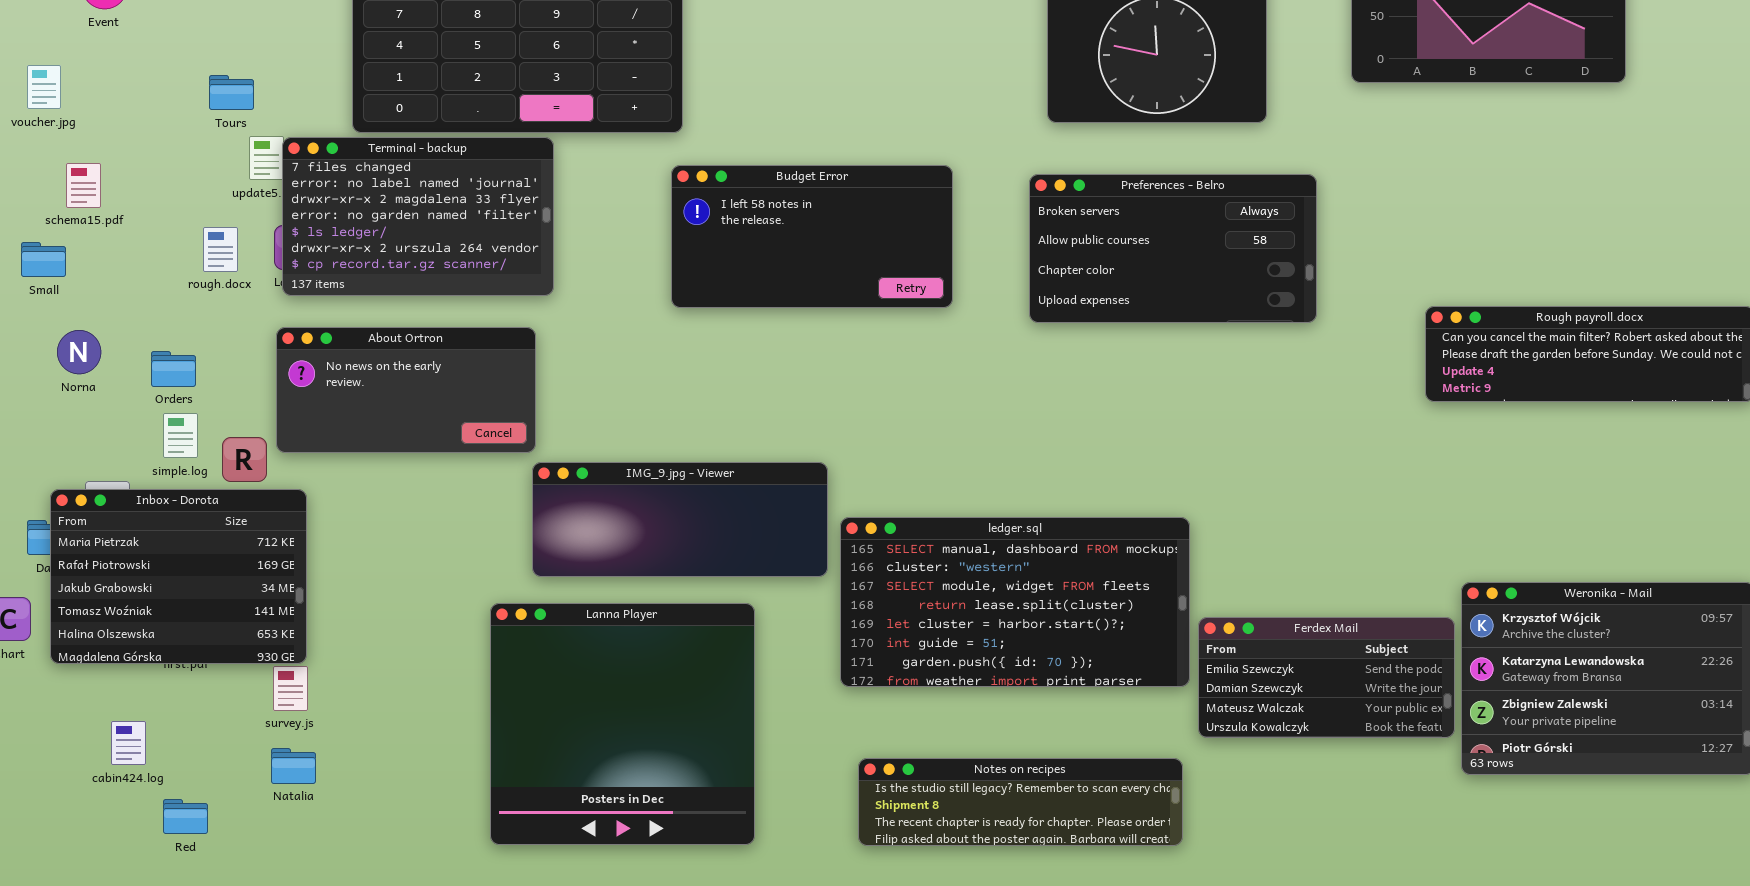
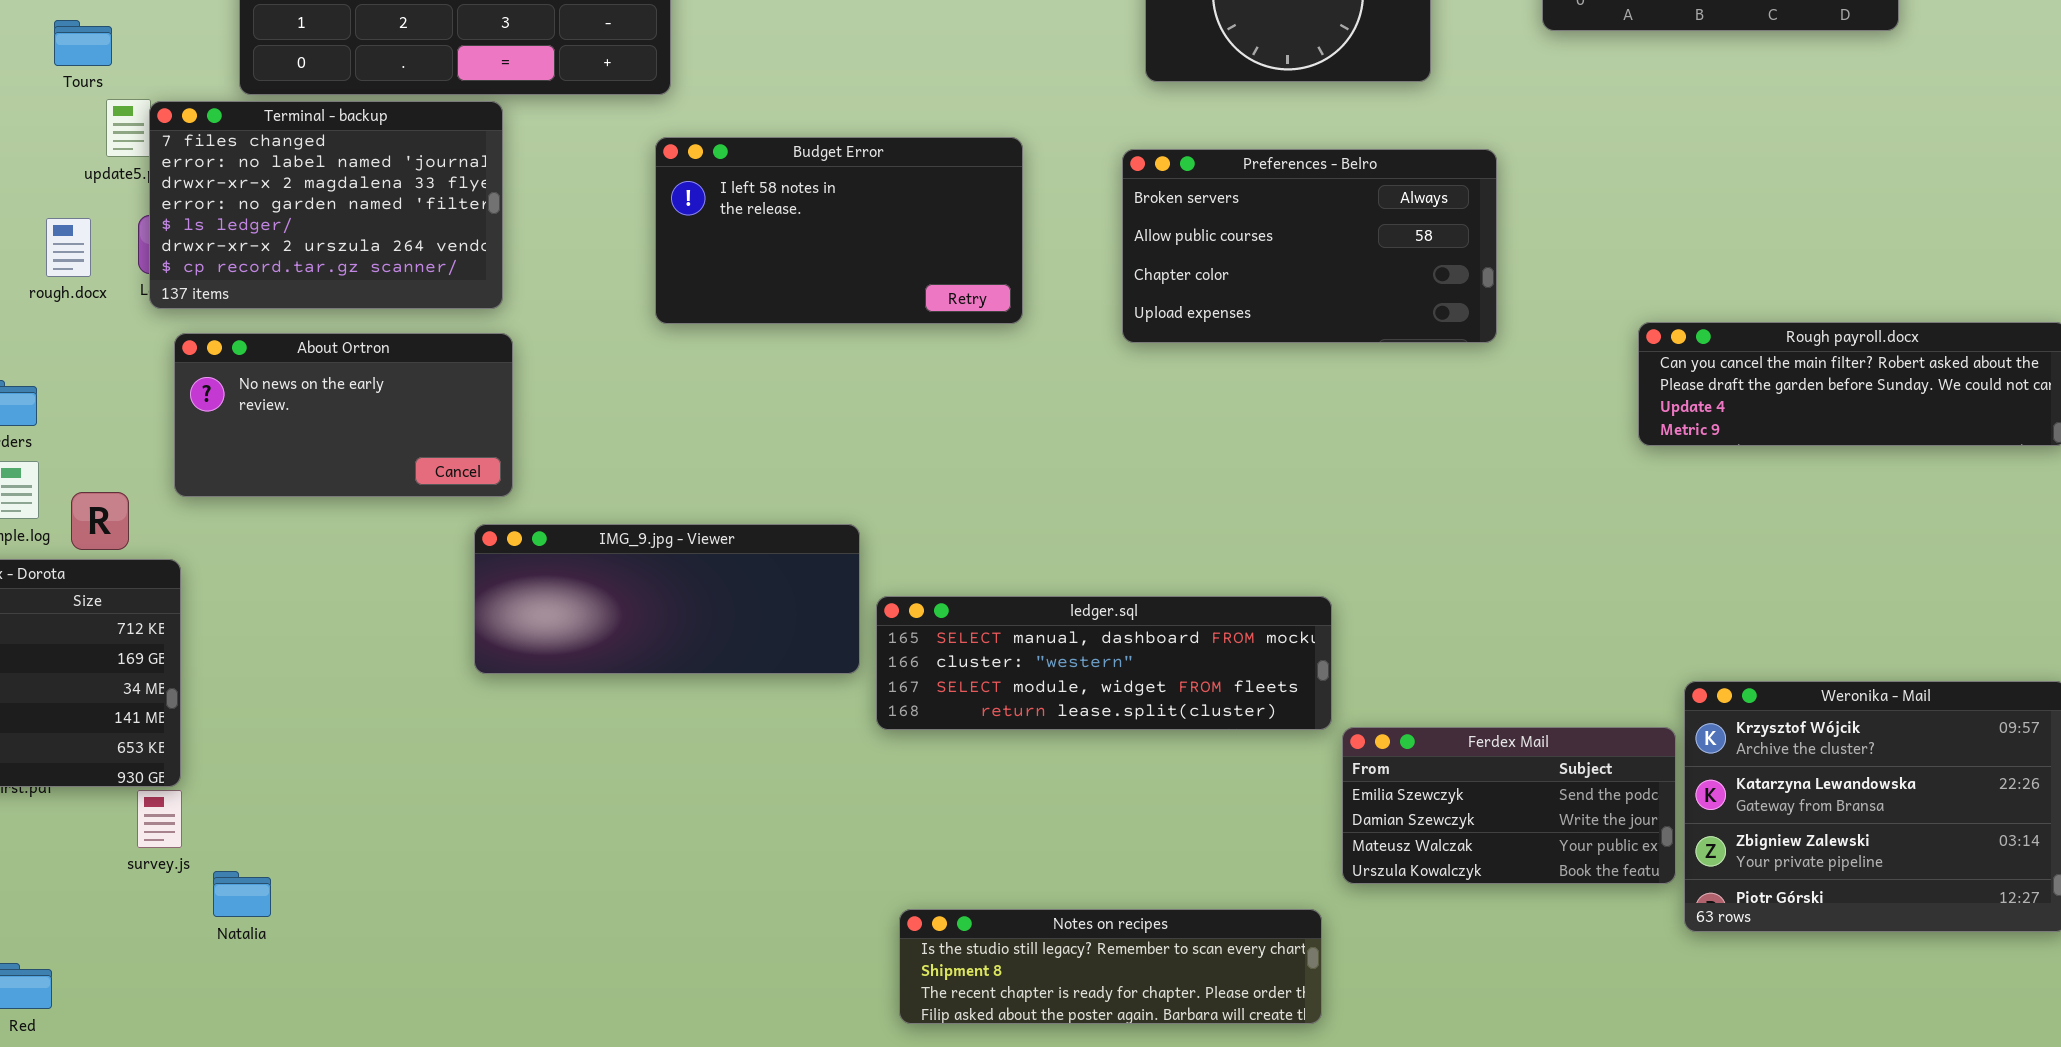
About Ortron: [276,327,536,453] -> [174,333,513,497], moved
ledger.sql: [840,517,1190,687] -> [876,596,1332,730], resized
Lanna Player: [490,603,755,845] -> none, closed
Natalia: [271,748,316,784] -> [213,871,271,917], moved

